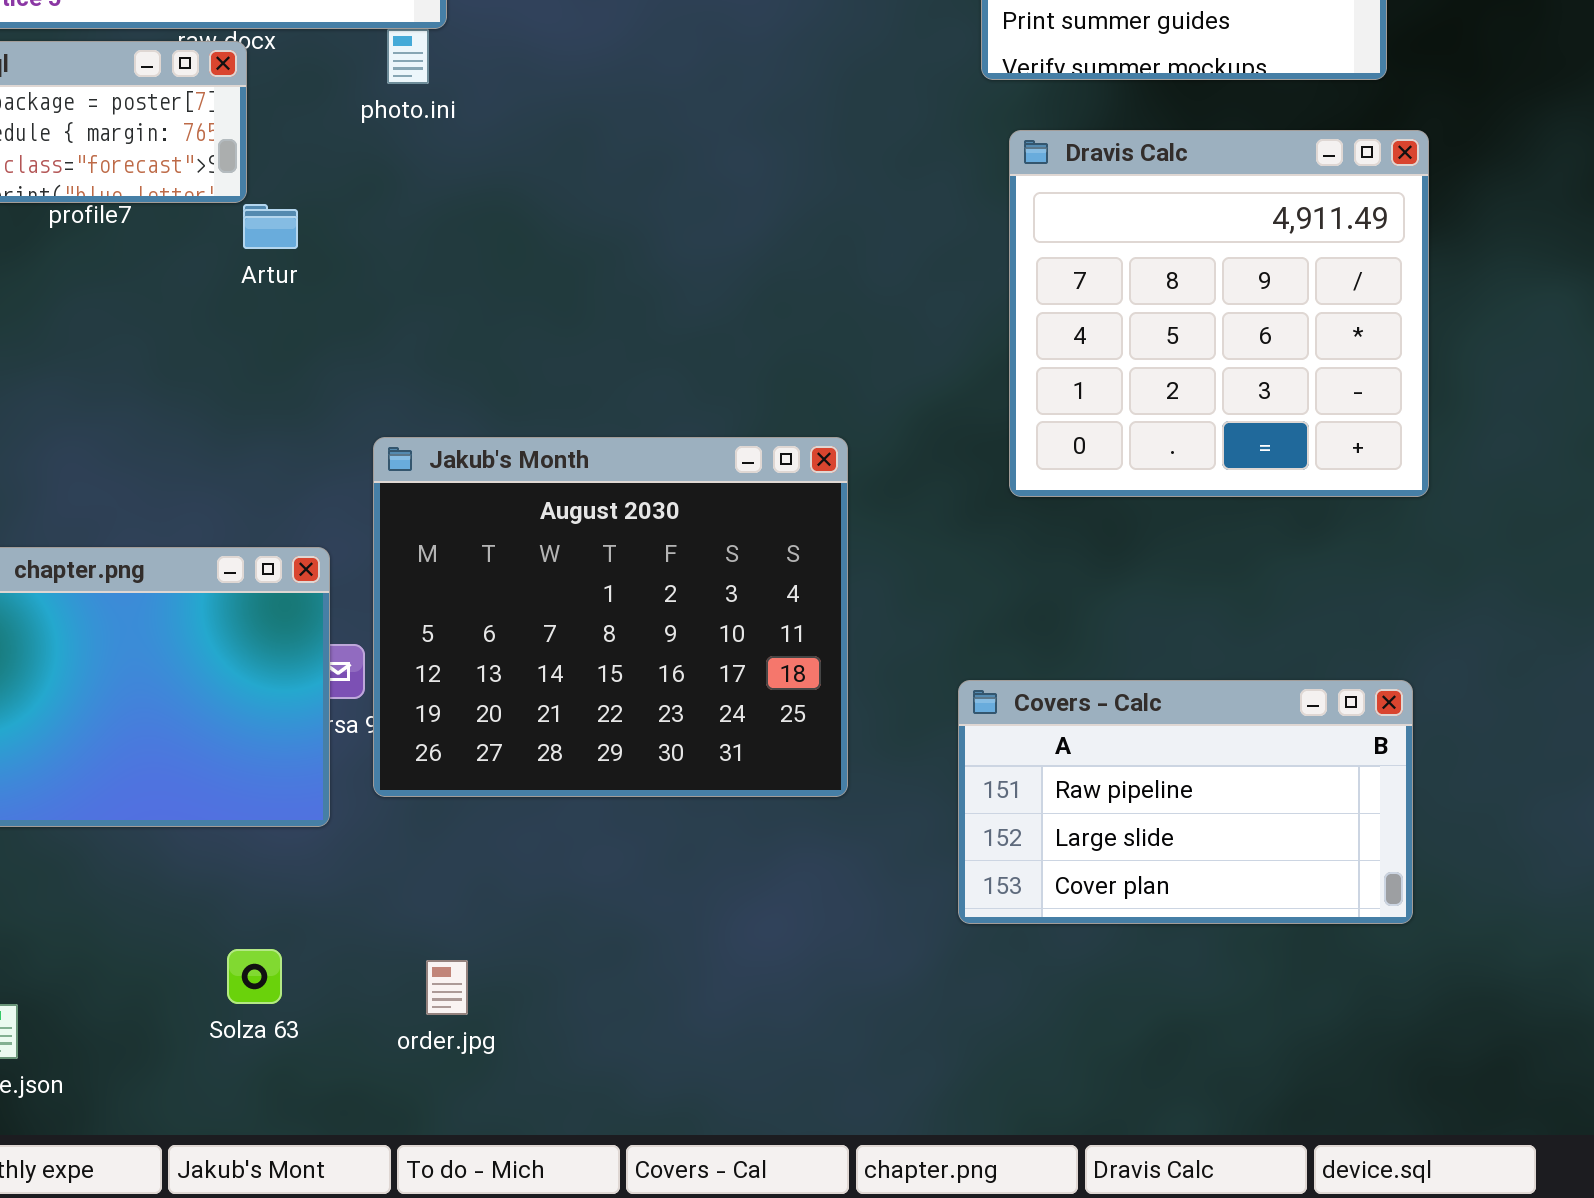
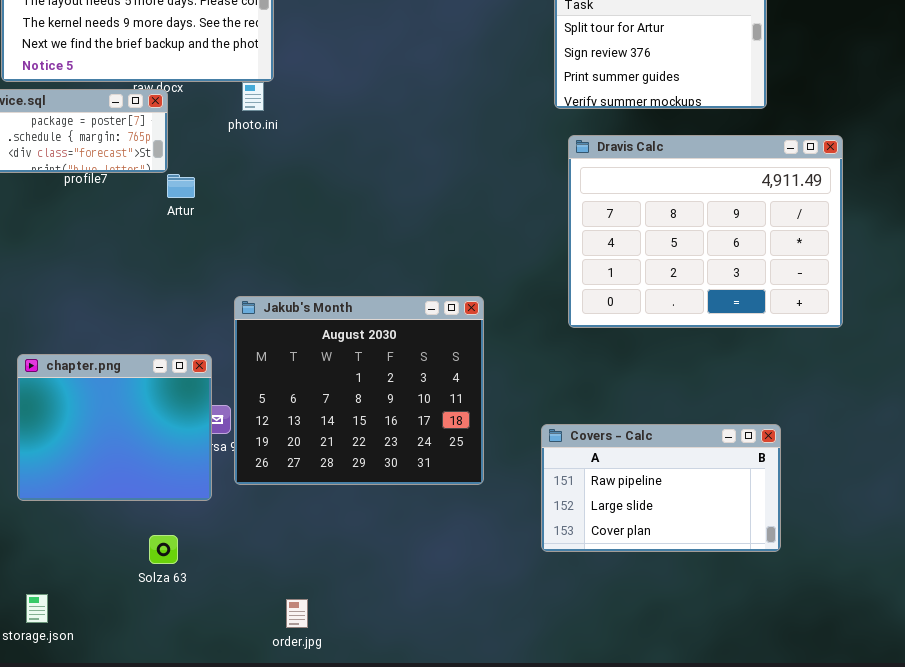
Dravis Calc: [1009,130,1429,497] -> [568,135,843,328], resized
Solza 63: [227,949,282,1004] -> [149,535,178,564], moved
order.jpg: [426,960,468,1015] -> [286,599,308,628], moved

